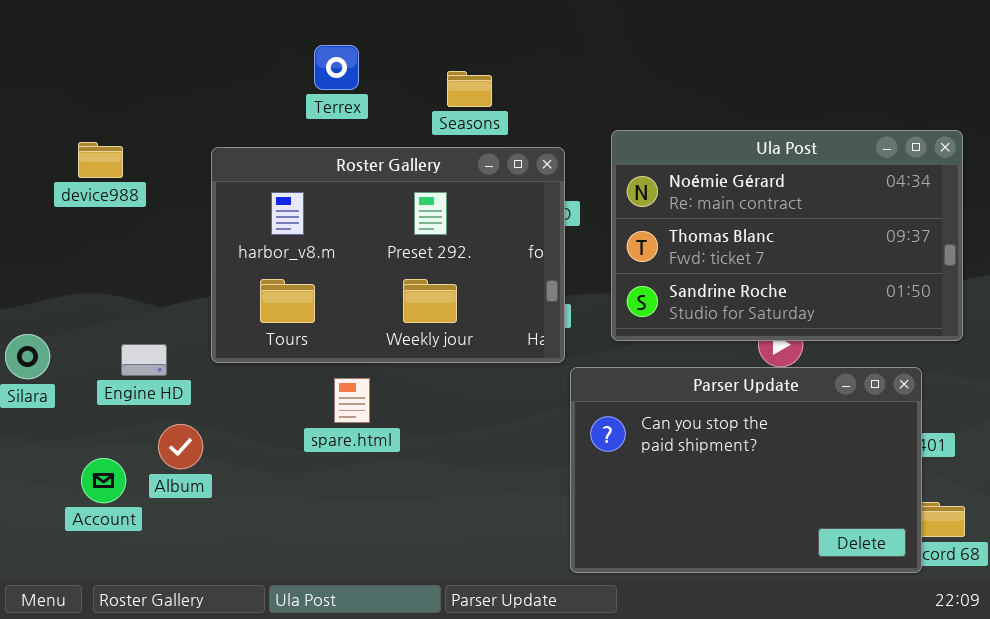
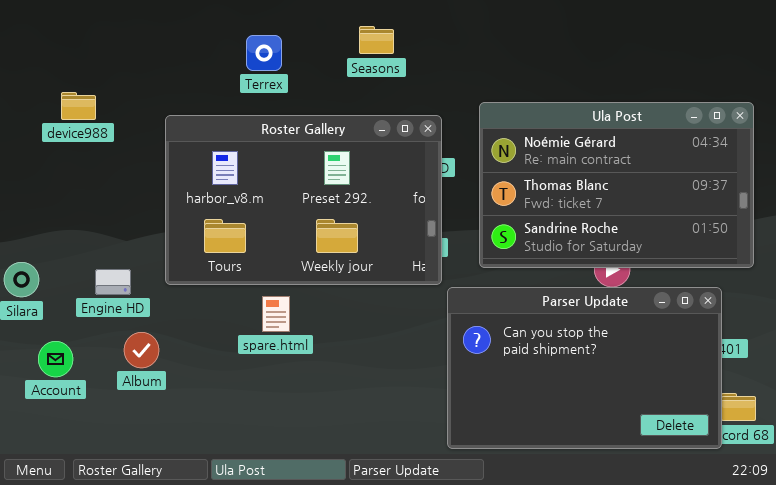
Seasons: [447,71,492,107] -> [359,26,394,54], moved
device988: [78,142,123,178] -> [61,92,96,120], moved
Account: [81,458,126,503] -> [38,341,73,377], moved

